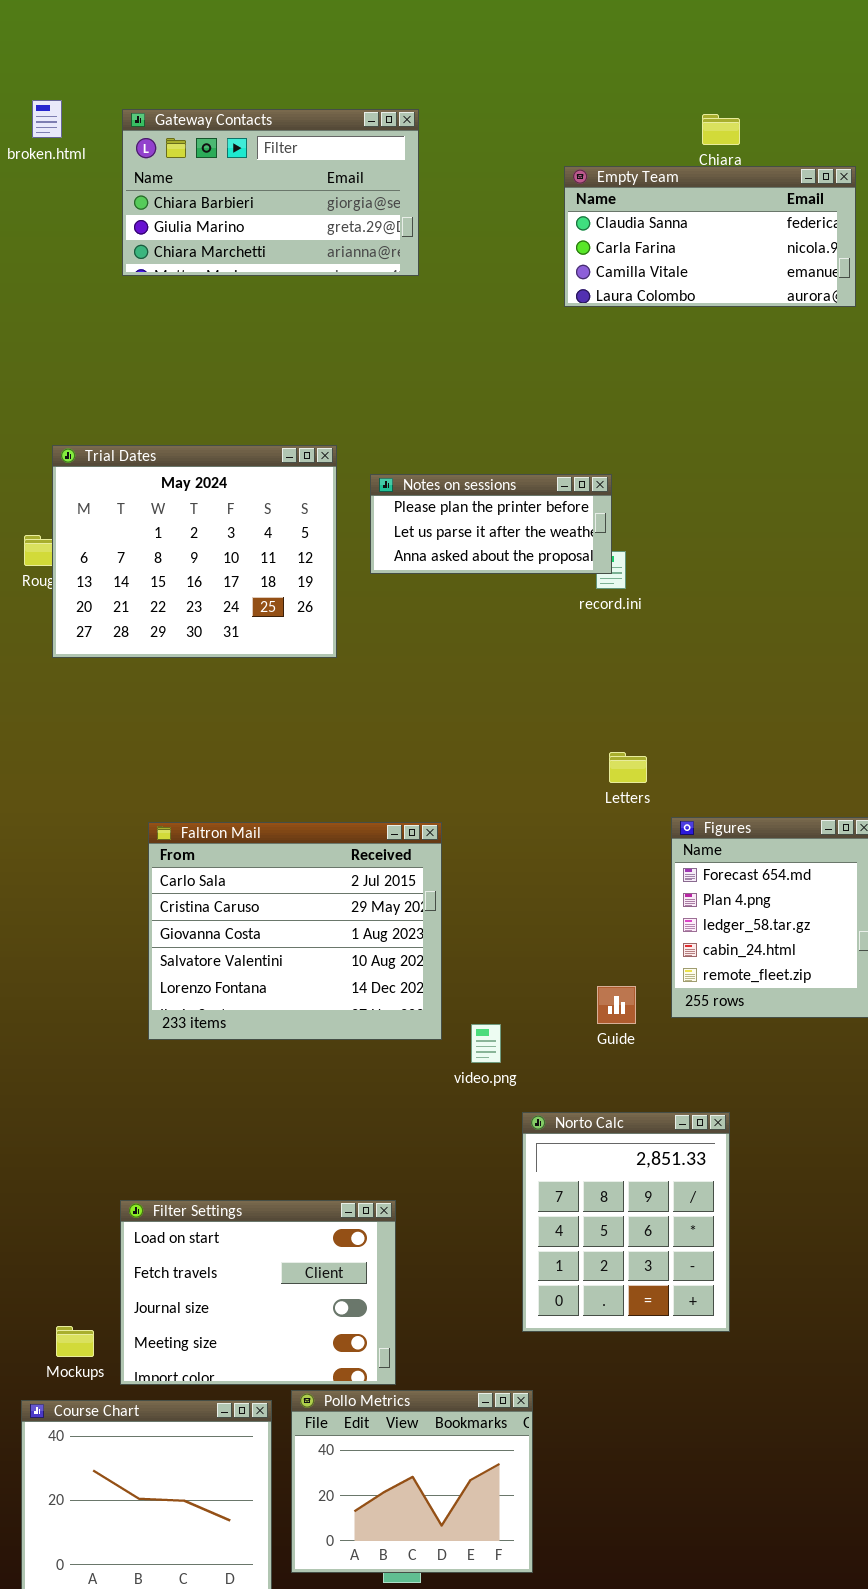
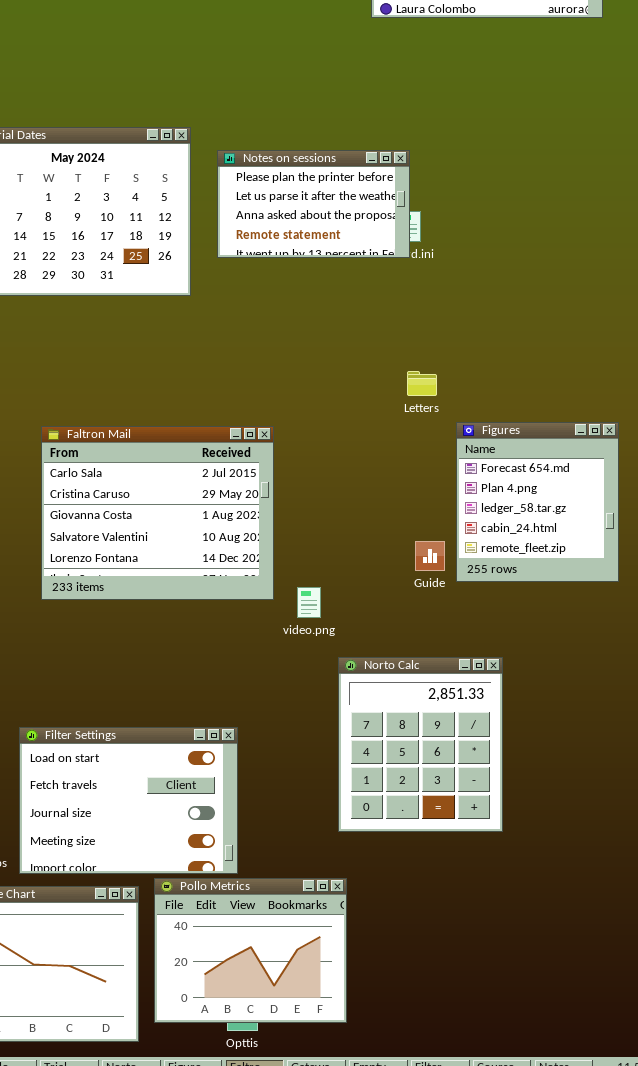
Notes on sessions: [370,474,612,574] -> [217,150,410,258], resized
Guide: [597,986,636,1024] -> [415,541,445,571], moved

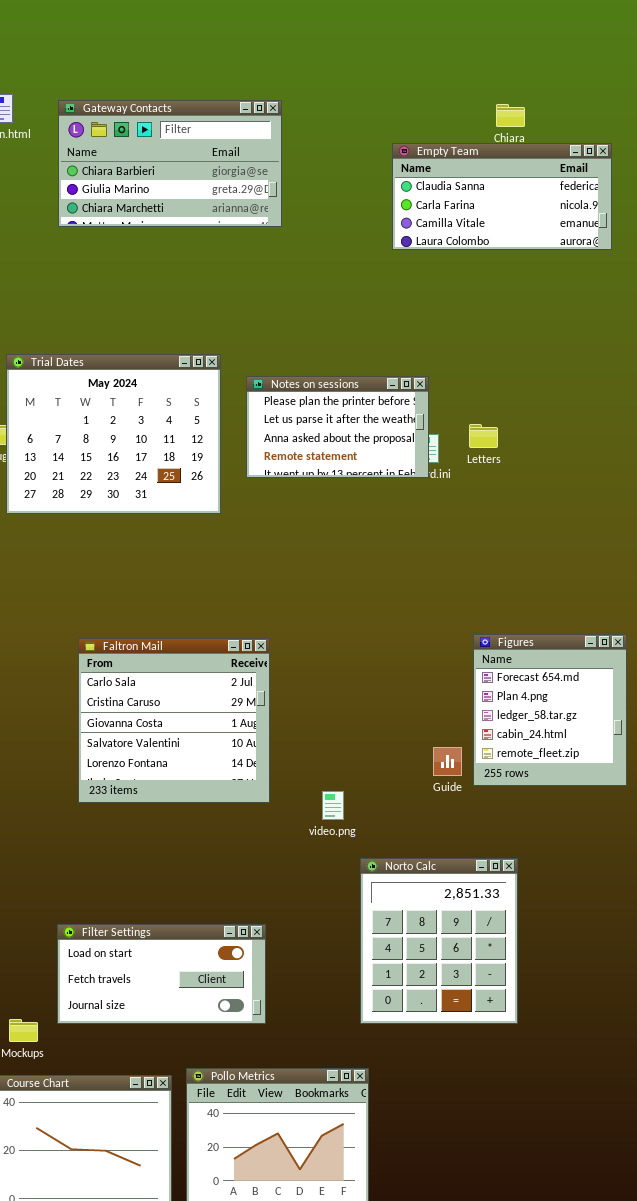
Letters: [407,371,437,396] -> [469,424,498,448], moved
Faltron Mail: [41,426,274,600] -> [78,638,270,803], resized
Filter Settings: [19,727,238,874] -> [57,924,266,1024], resized

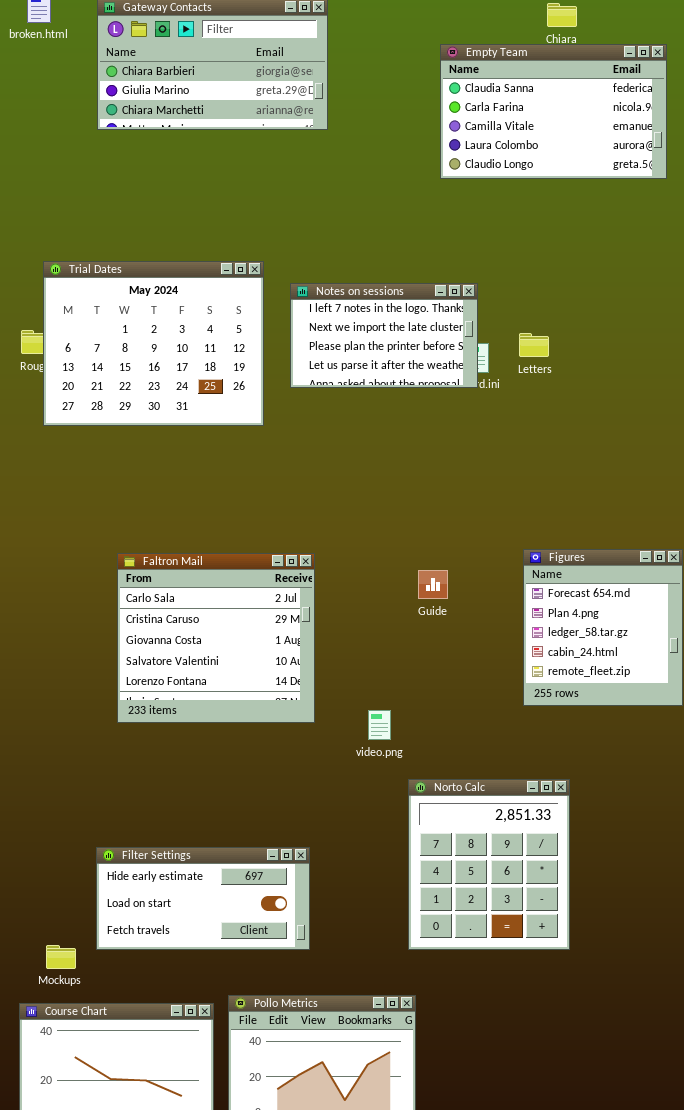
Empty Team: [392,143,612,250] -> [440,44,667,179], resized
Notes on sessions: [246,376,429,478] -> [290,283,478,388], scrolled up 2 rows
Guide: [433,747,462,776] -> [418,570,448,599], moved
Filter Settings: [57,924,266,1024] -> [96,847,310,950], scrolled up 1 row

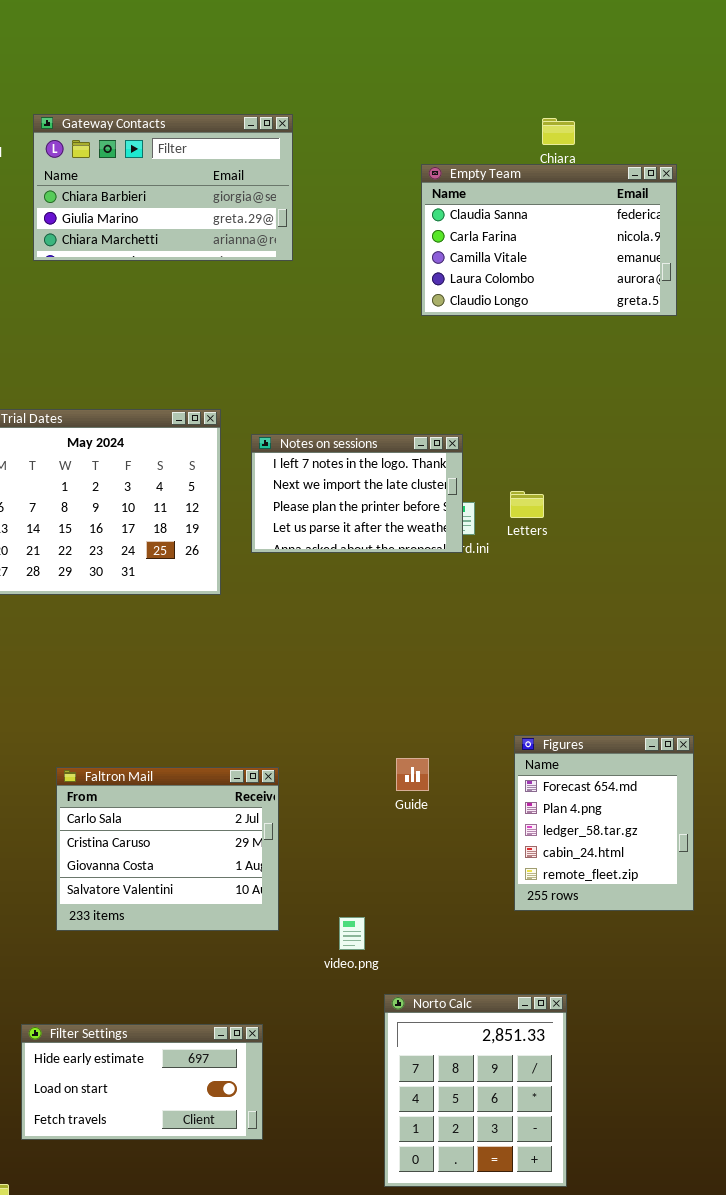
Faltron Mail: [117,553,315,723] -> [56,767,279,931], resized
Filter Settings: [96,847,310,950] -> [21,1024,263,1140], moved

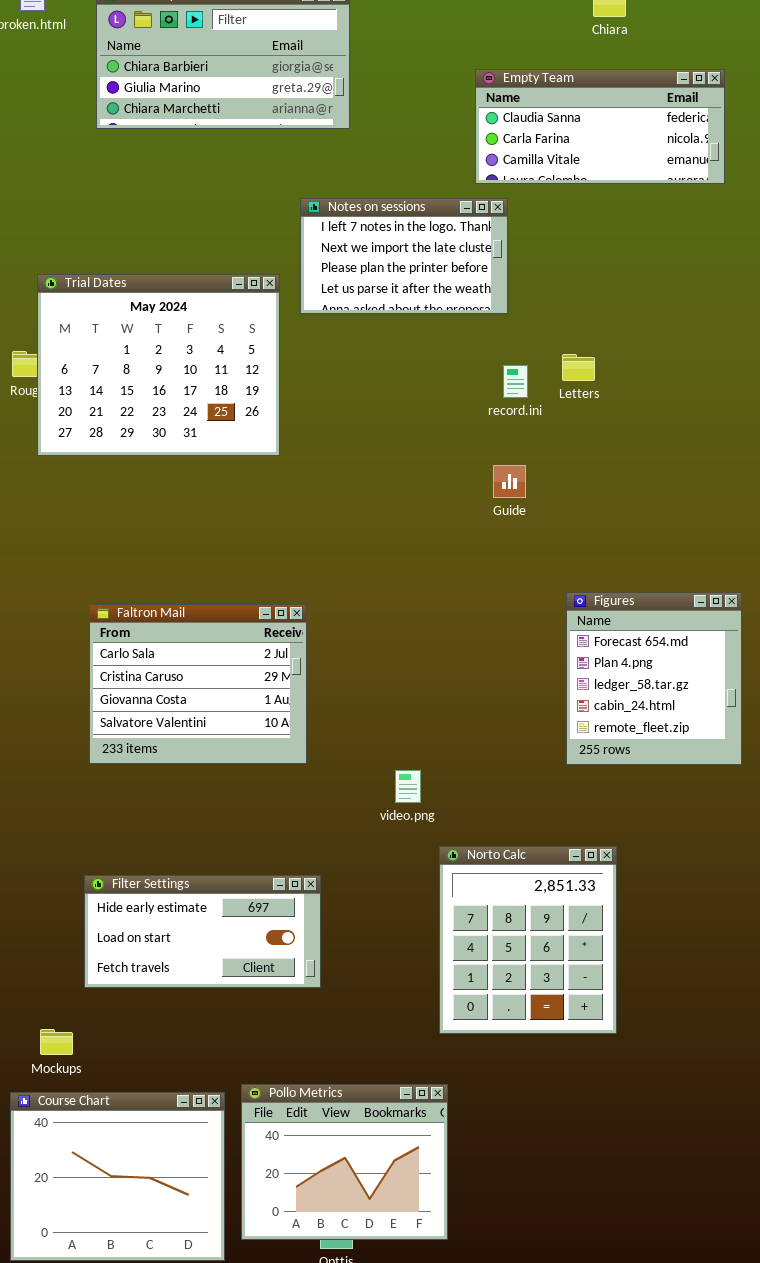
Empty Team: [421,164,677,316] -> [475,69,725,184], resized
Notes on sessions: [251,434,463,553] -> [300,198,508,314], moved
Guide: [396,758,429,791] -> [493,465,526,498], moved
Faltron Mail: [56,767,279,931] -> [89,604,307,764], moved

